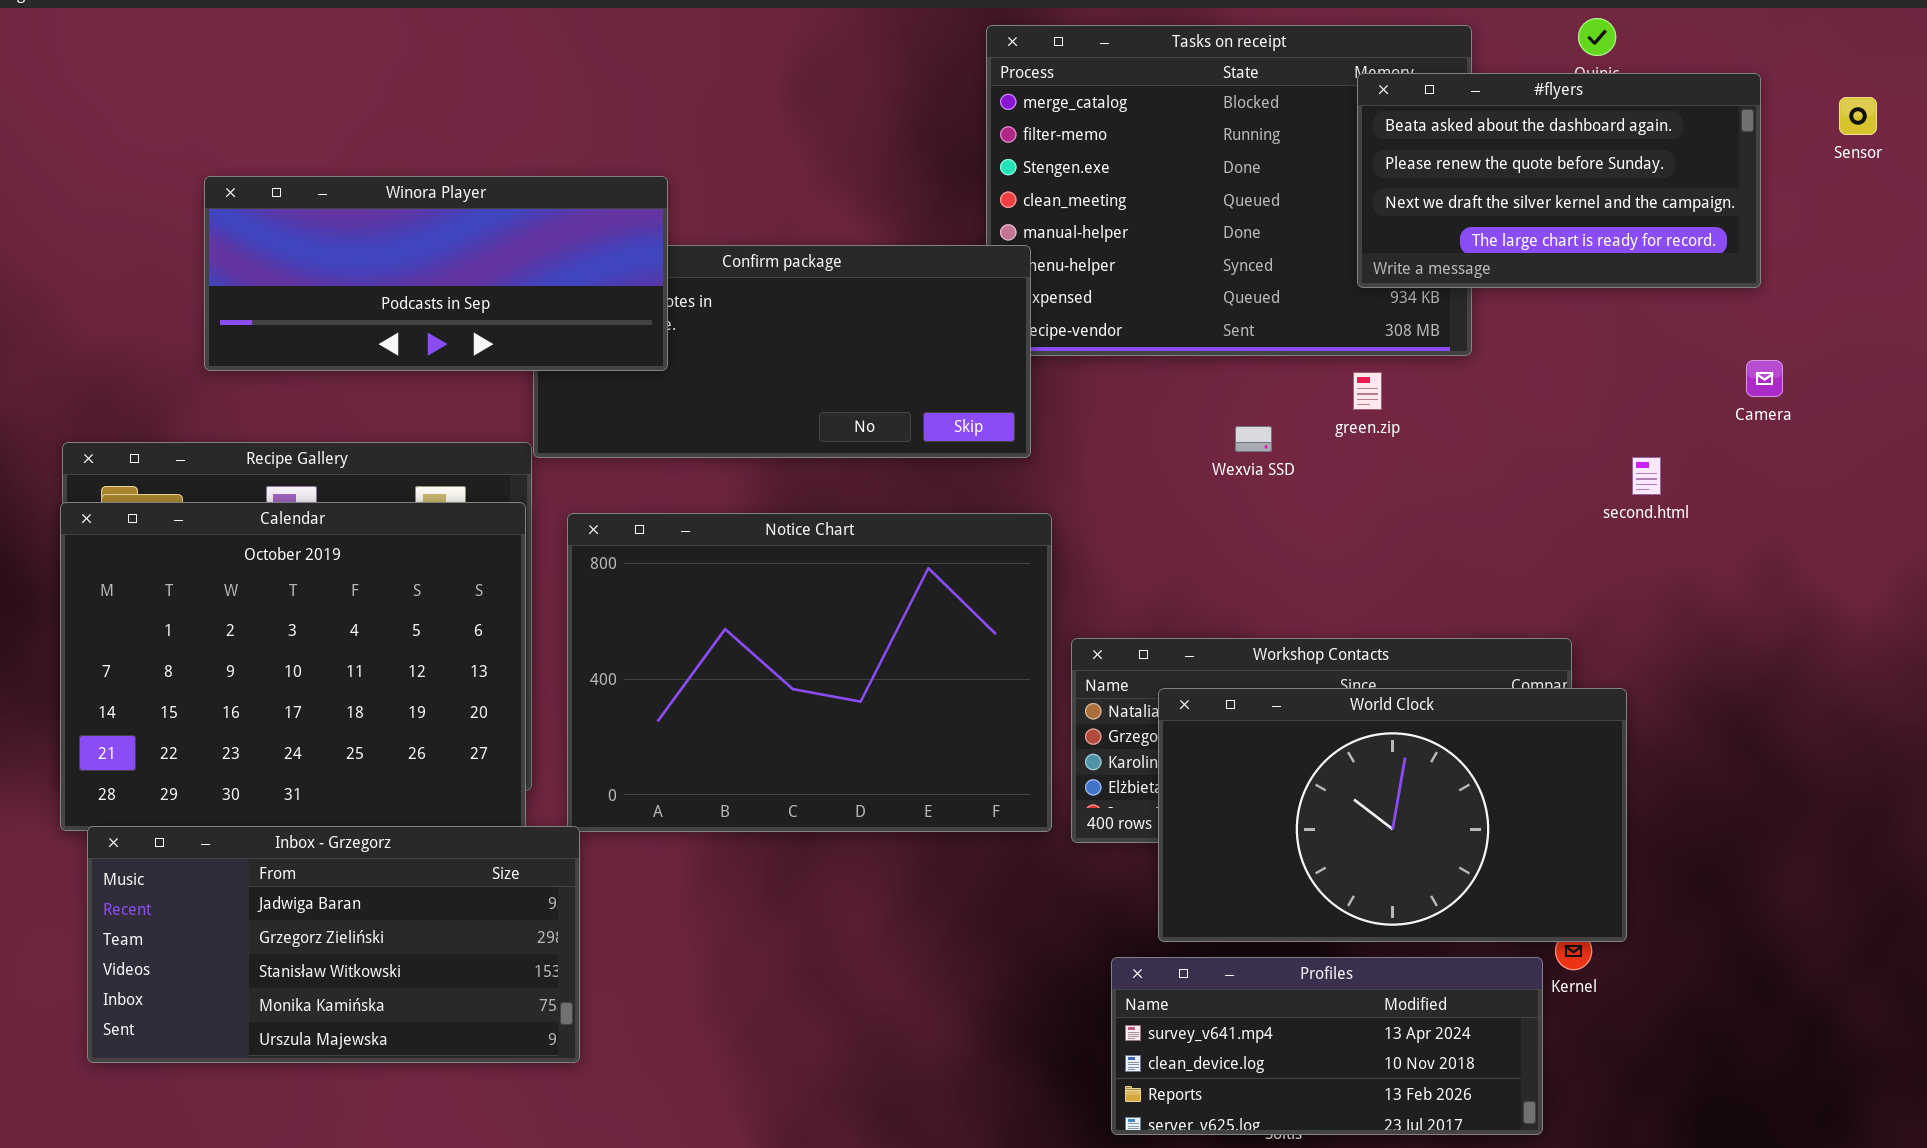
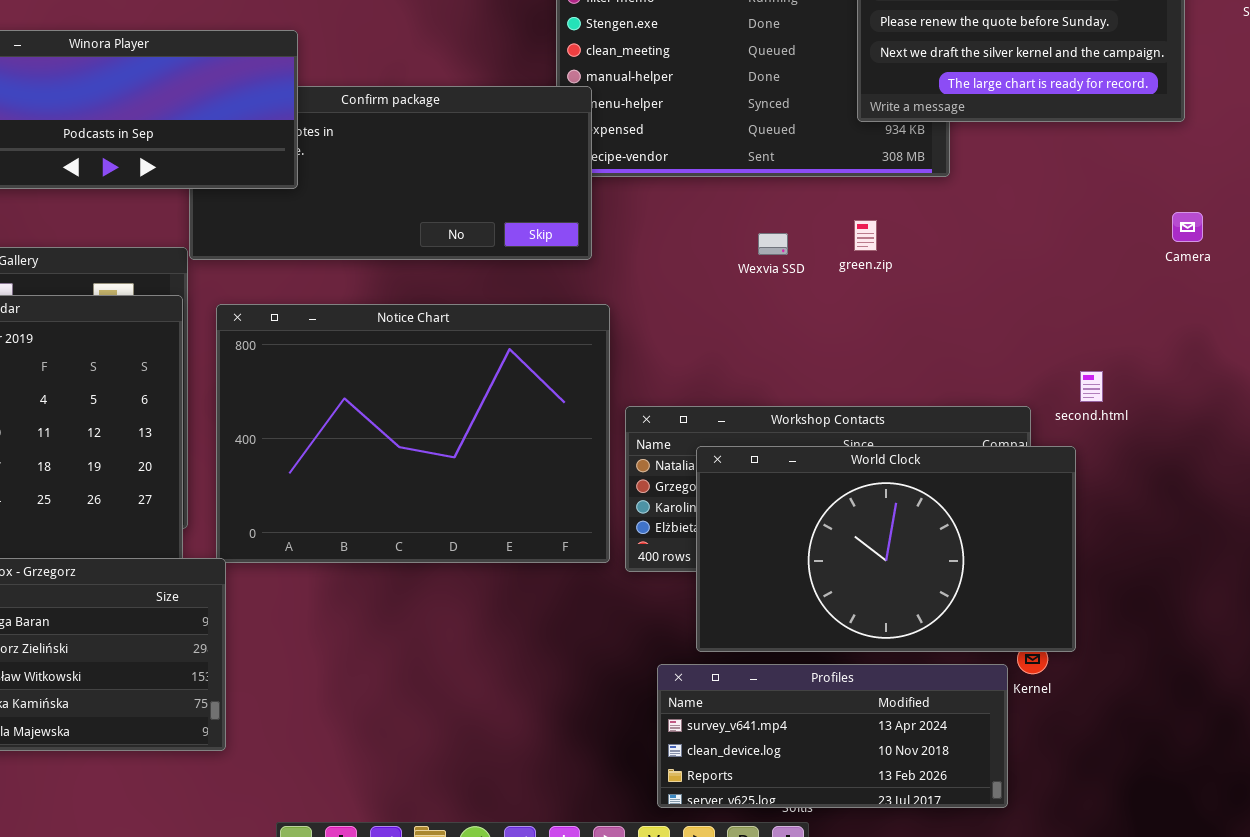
Camera: [1746,360,1783,397] -> [1172,212,1203,242], moved
green.zip: [1353,372,1382,410] -> [854,220,877,251], moved
second.html: [1632,457,1661,495] -> [1080,371,1103,402], moved

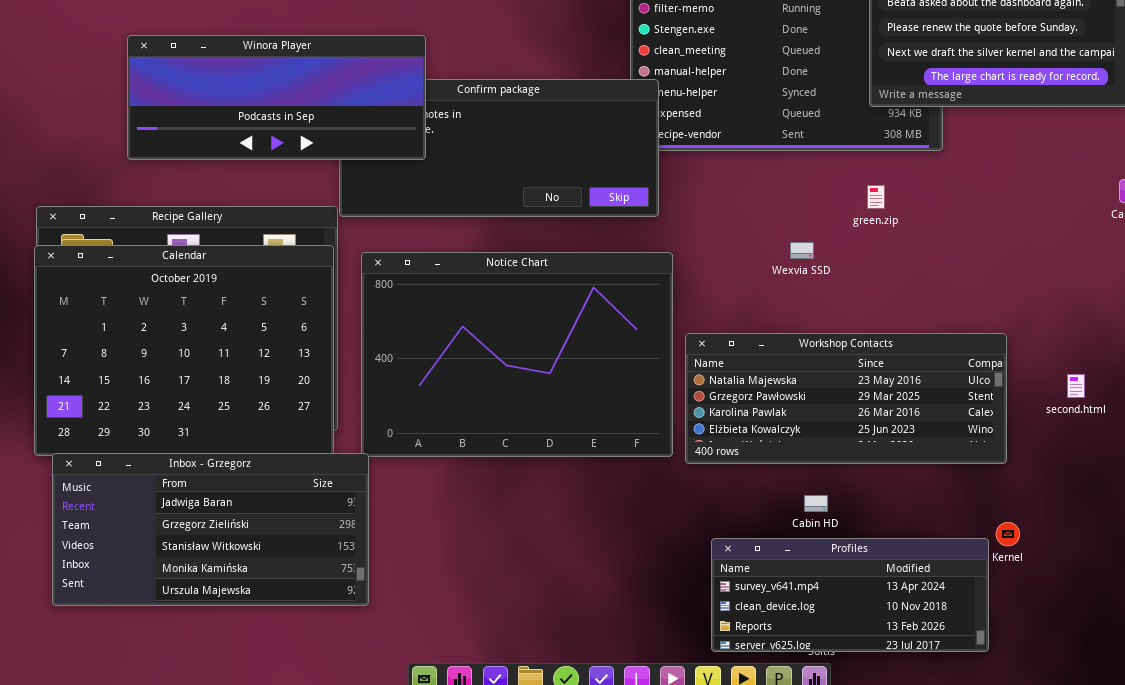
Wexvia SSD: [758,233,788,255] -> [790,242,814,259], moved
second.html: [1080,371,1103,402] -> [1067,374,1085,398], moved
World Clock: [696,446,1076,652] -> none, closed

